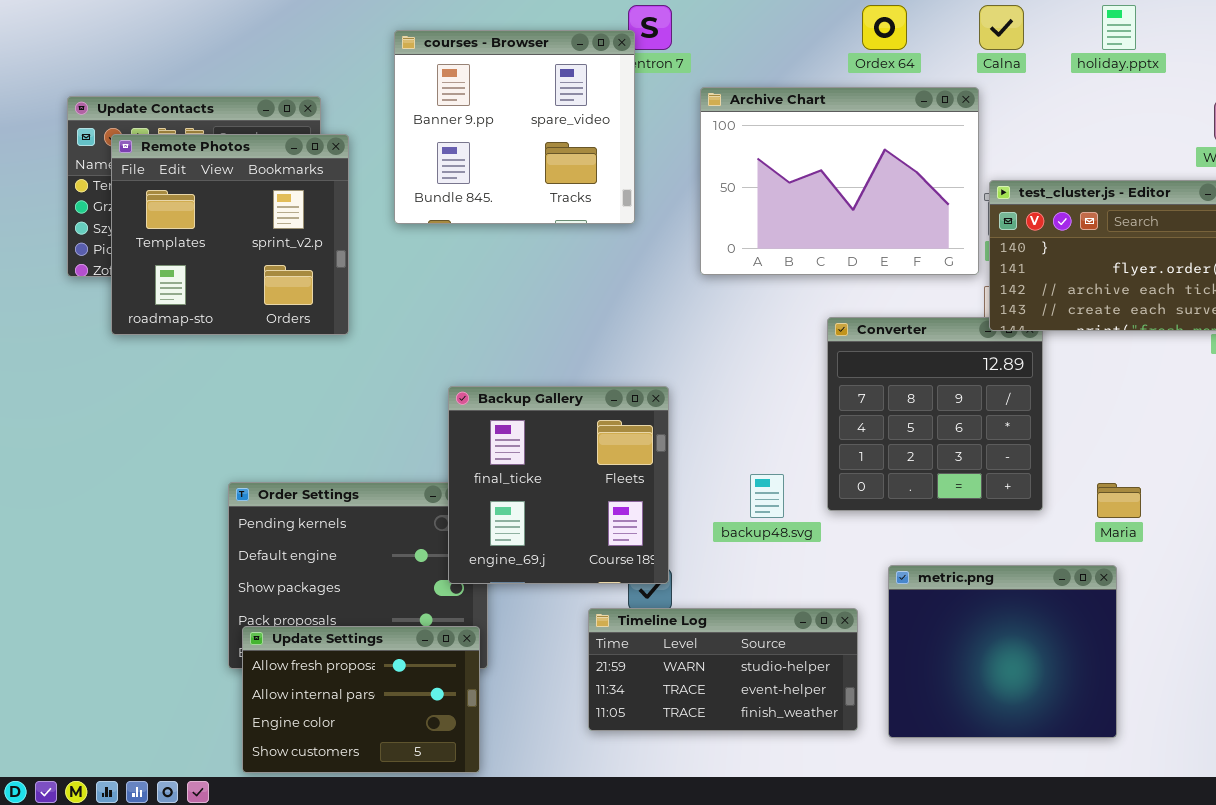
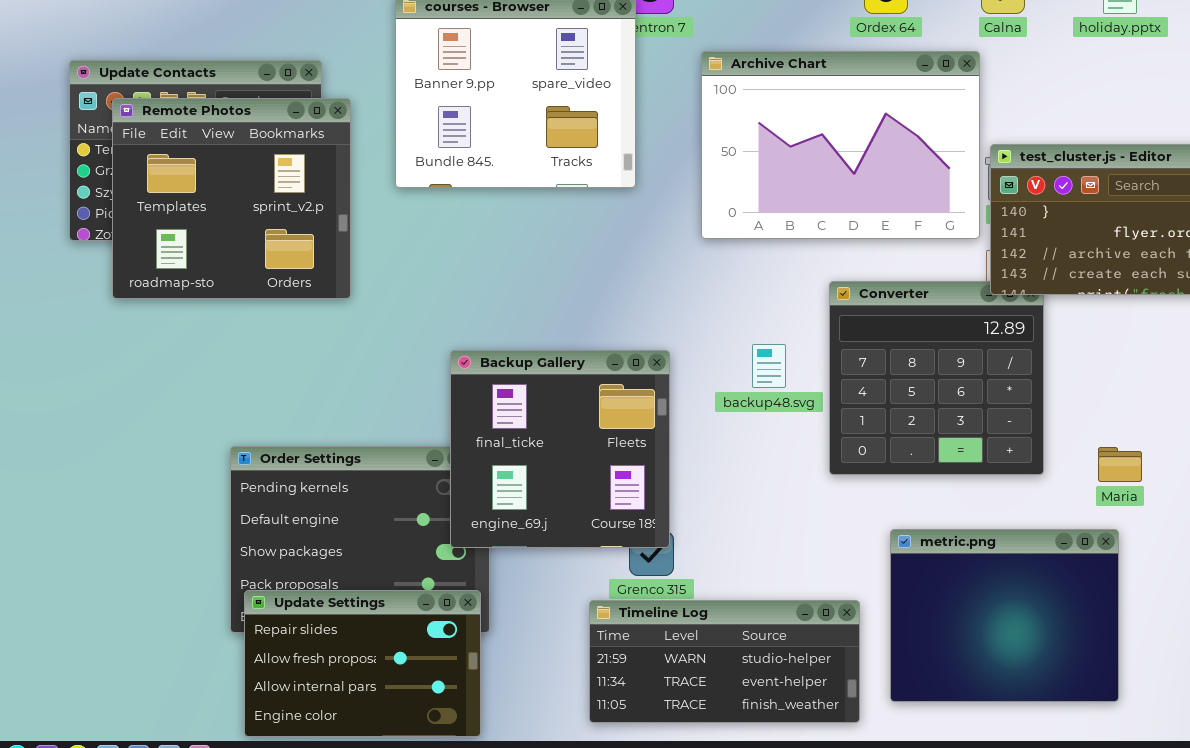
backup48.svg: [750,474,784,518] -> [752,344,786,388], moved
Timeline Log: [588,608,858,731] -> [589,600,860,723], moved
Update Settings: [242,626,480,773] -> [244,590,481,737], scrolled up 1 row

